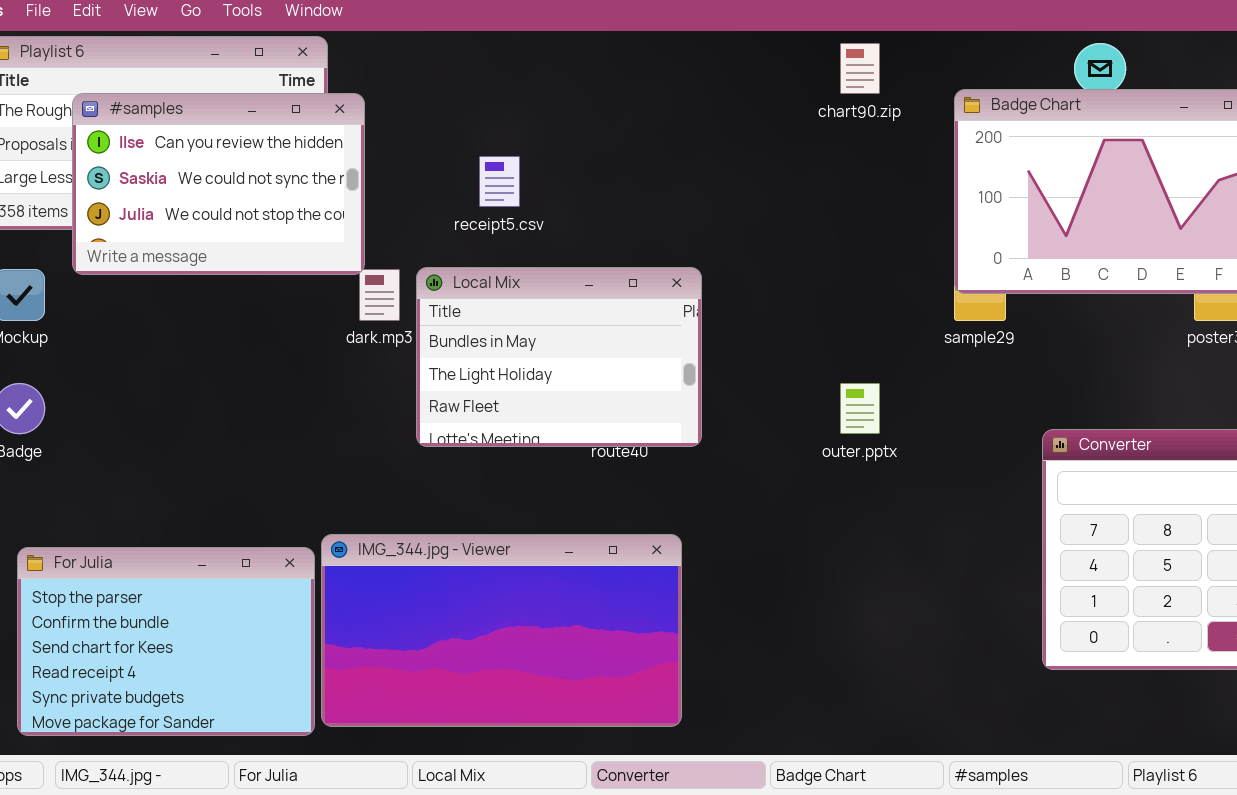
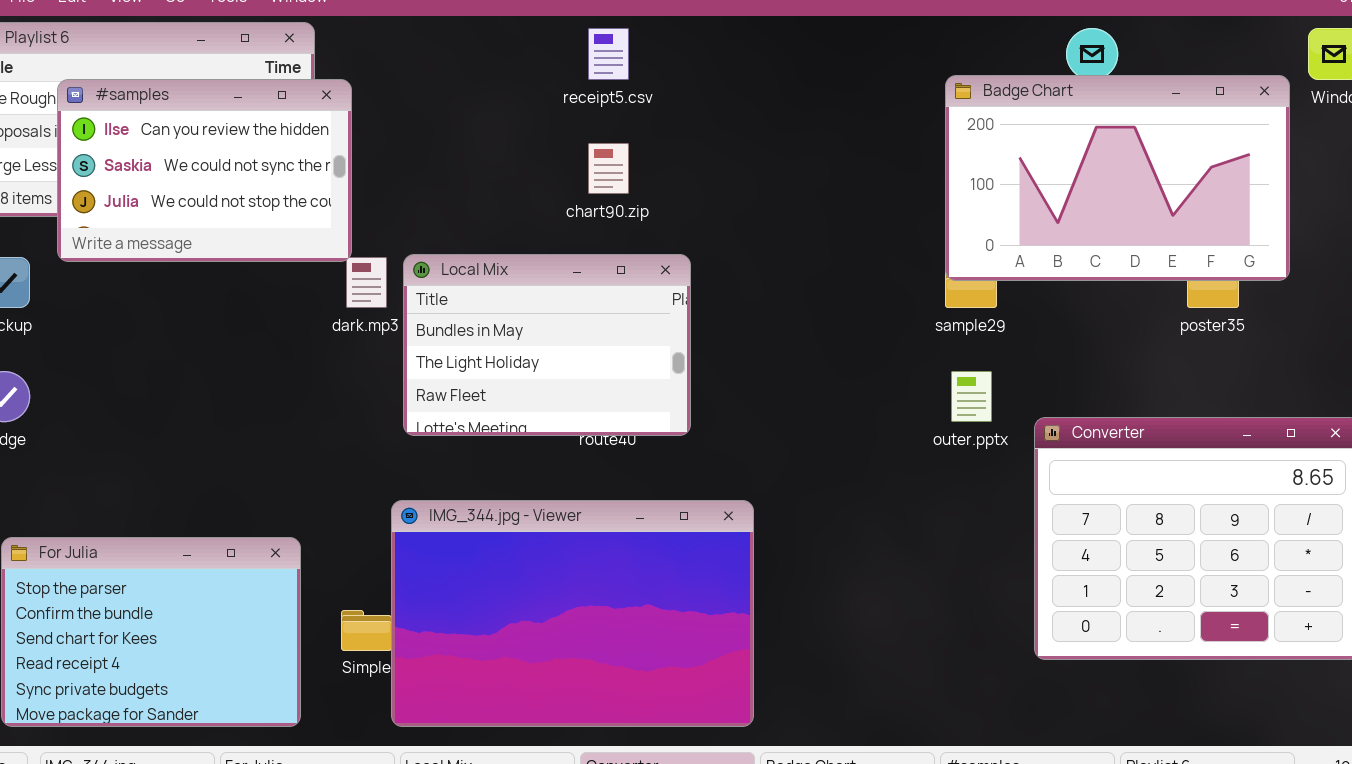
chart90.zip: [840,43,880,94] -> [588,143,629,194], moved
receipt5.csv: [479,156,520,207] -> [588,28,629,80], moved
outer.pptx: [840,383,880,434] -> [951,371,992,422], moved
IMG_344.jpg - Viewer: [321,534,682,727] -> [391,500,754,727], moved, resized

